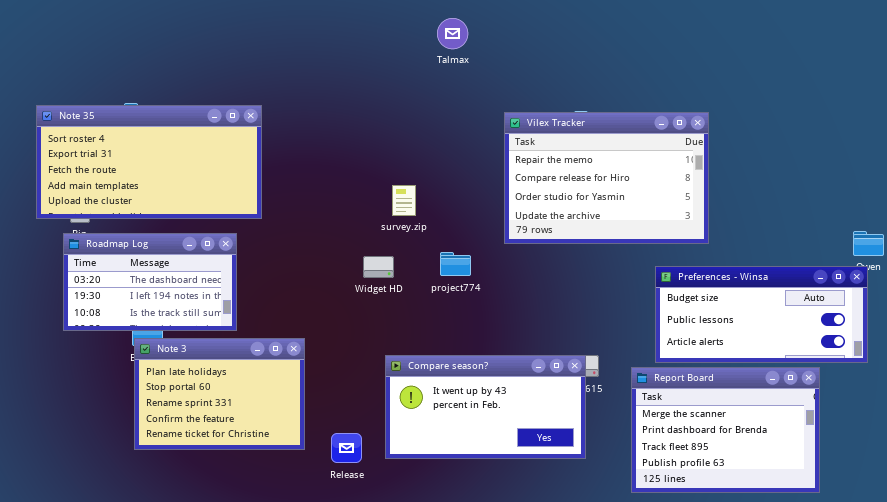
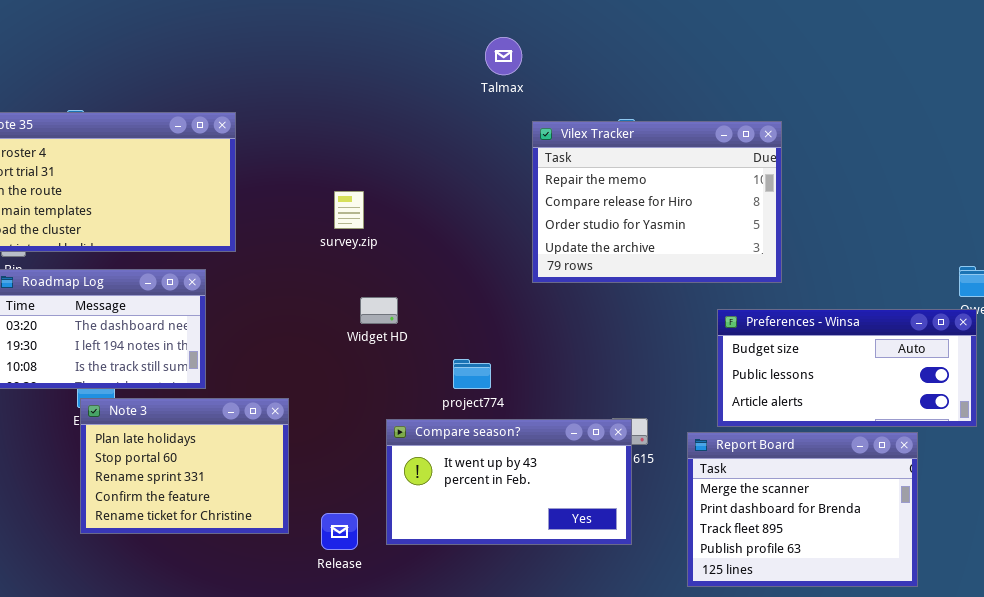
Talmax: [437,18,468,49] -> [485,37,522,75], moved
survey.zip: [392,185,416,216] -> [334,191,364,229], moved
project774: [440,252,471,276] -> [453,359,491,389], moved

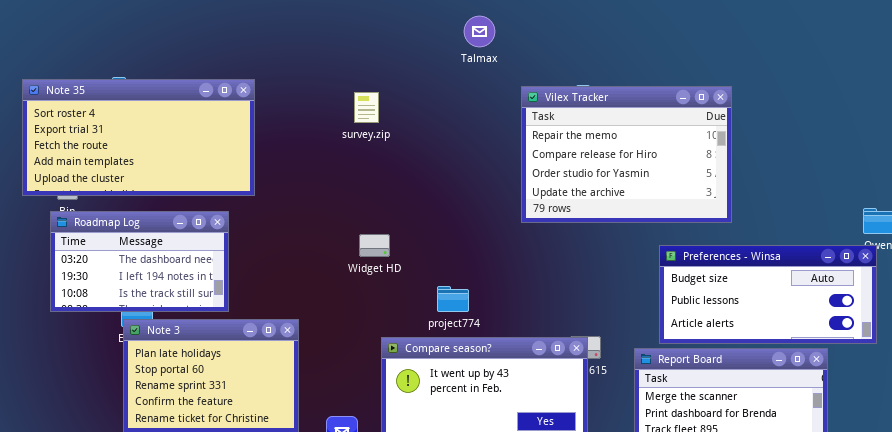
Vilex Tracker: [532,121,782,283] -> [521,86,732,223], moved
survey.zip: [334,191,364,229] -> [354,92,379,123], moved

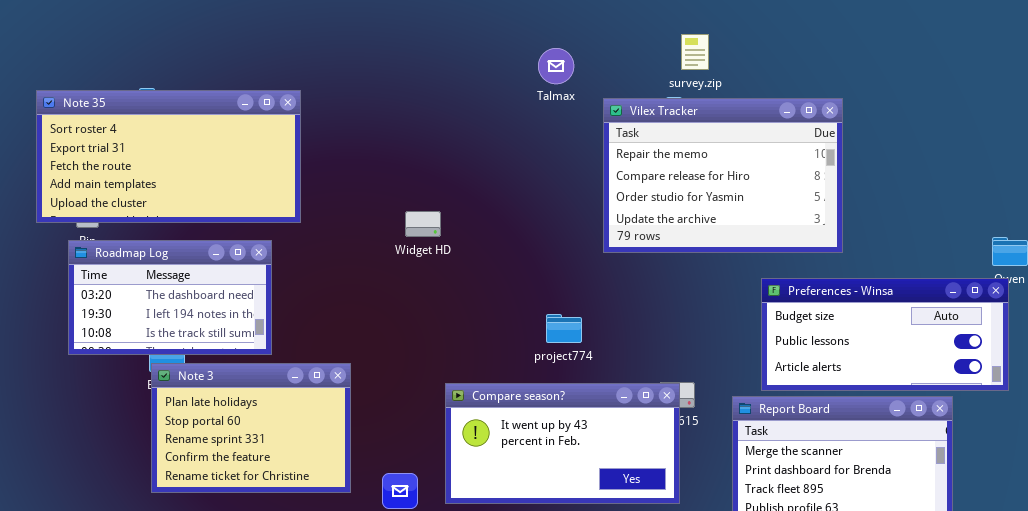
Talmax: [464,16,495,47] -> [538,48,574,84], moved
survey.zip: [354,92,379,123] -> [681,34,709,70], moved
Widget HD: [359,234,390,257] -> [405,211,441,237], moved
project774: [437,286,469,312] -> [546,314,582,343], moved

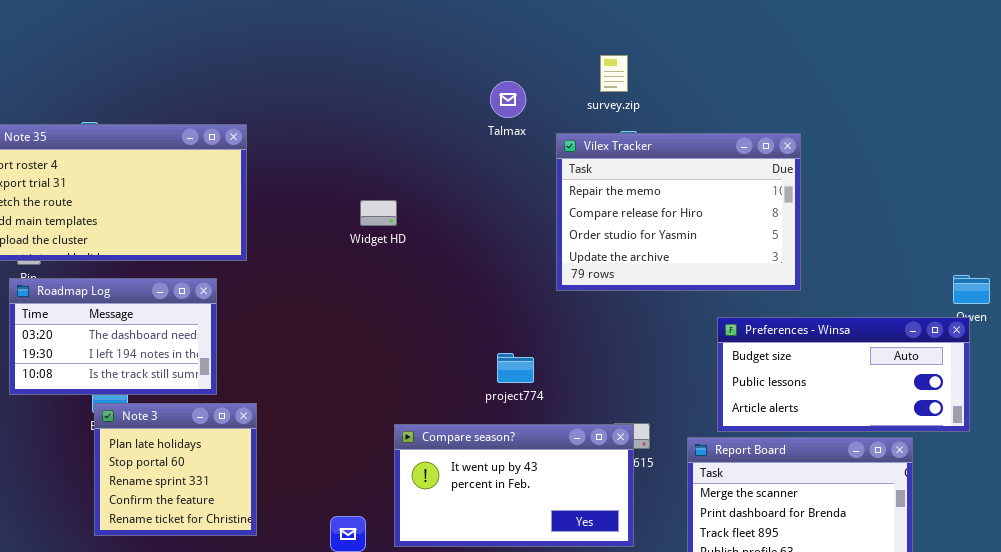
survey.zip: [681,34,709,70] -> [600,55,628,92], moved
Widget HD: [405,211,441,237] -> [360,200,397,226], moved
Note 3: [151,363,351,493] -> [94,403,257,536], resized

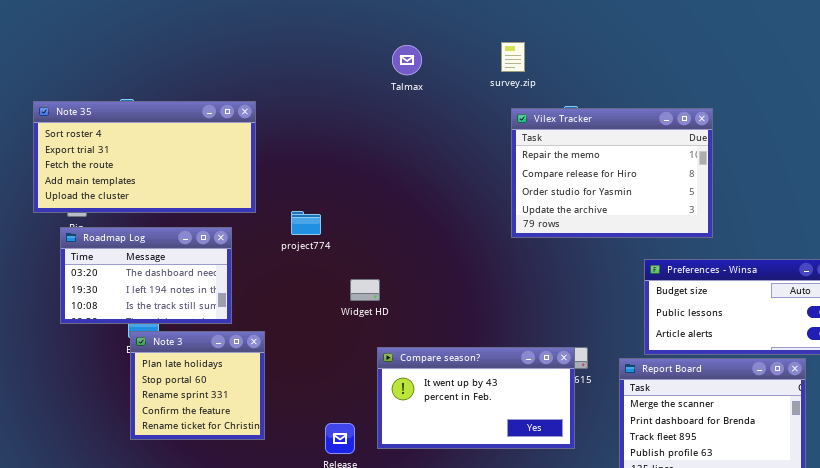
survey.zip: [600,55,628,92] -> [501,42,525,72], moved
Talmax: [490,81,526,118] -> [392,45,422,75], moved
Widget HD: [360,200,397,226] -> [350,279,380,301], moved
project774: [497,353,534,383] -> [291,211,321,235], moved

